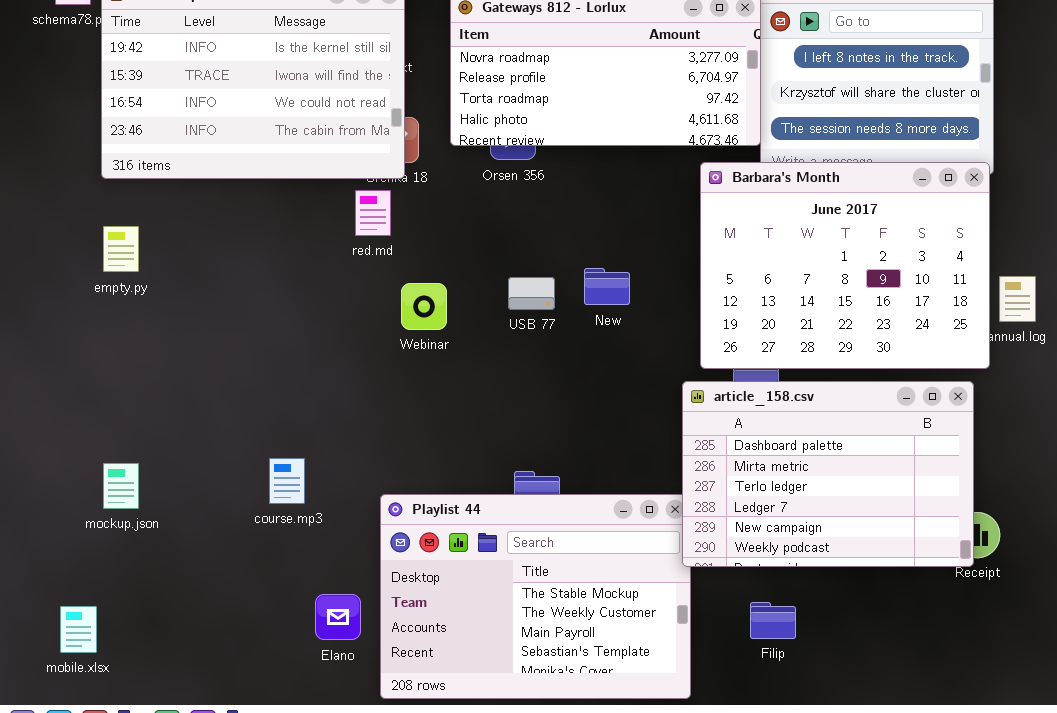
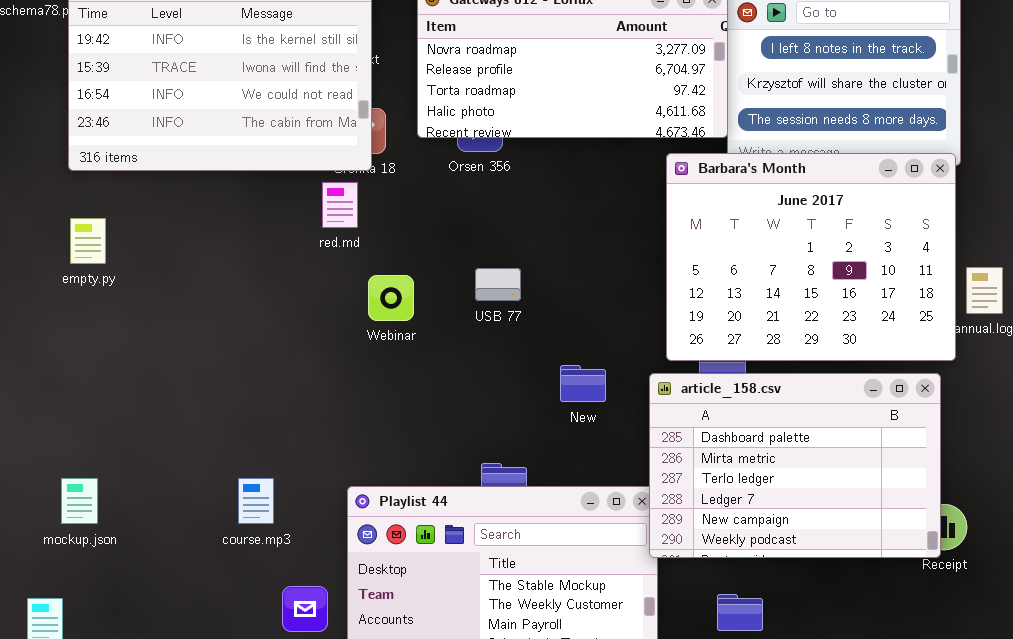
New: [584,268,630,305] -> [560,365,606,402], moved
course.mp3: [269,458,305,504] -> [238,478,274,524], moved
mockup.json: [103,463,139,509] -> [61,478,98,524], moved

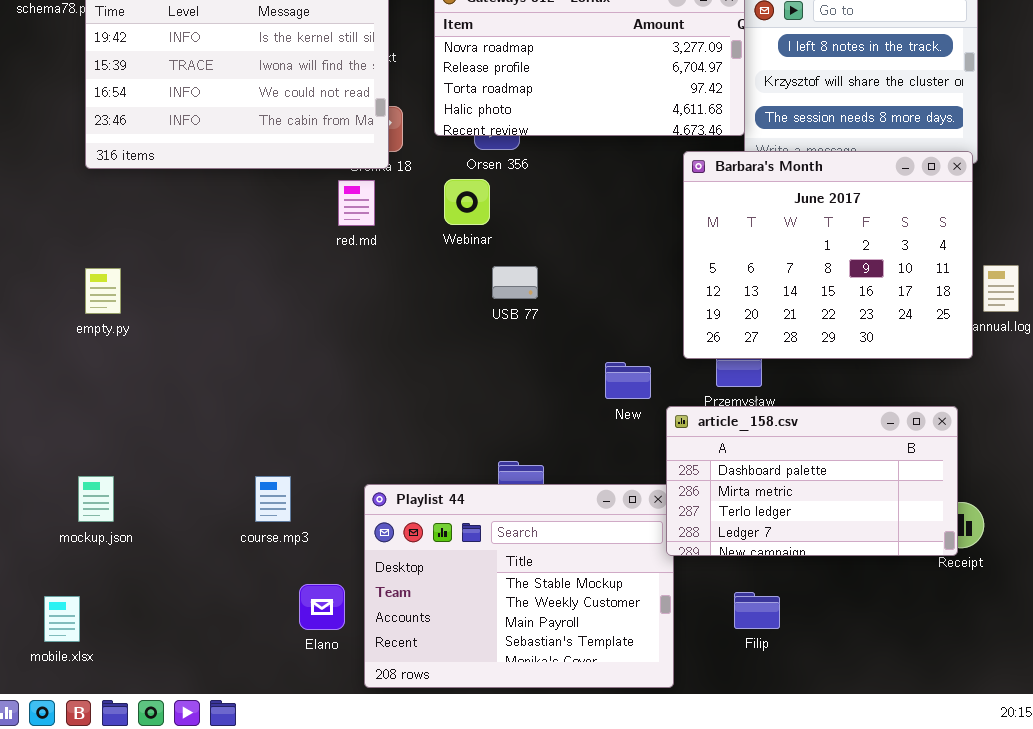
empty.py: [70,218,106,264] -> [85,268,121,314], moved
Webinar: [368,275,414,321] -> [444,179,490,225], moved
New: [560,365,606,402] -> [605,362,651,399], moved
article_158.csv: [649,373,941,558] -> [666,406,958,556], resized

